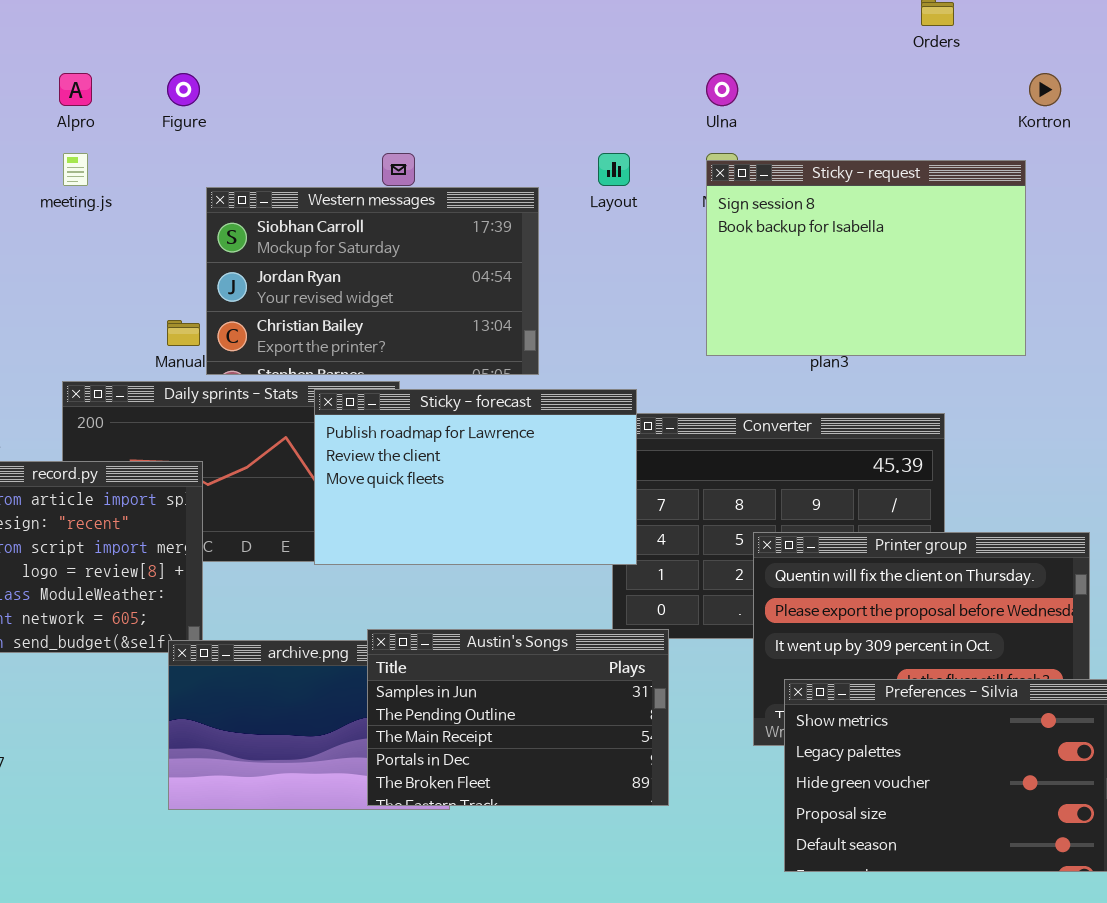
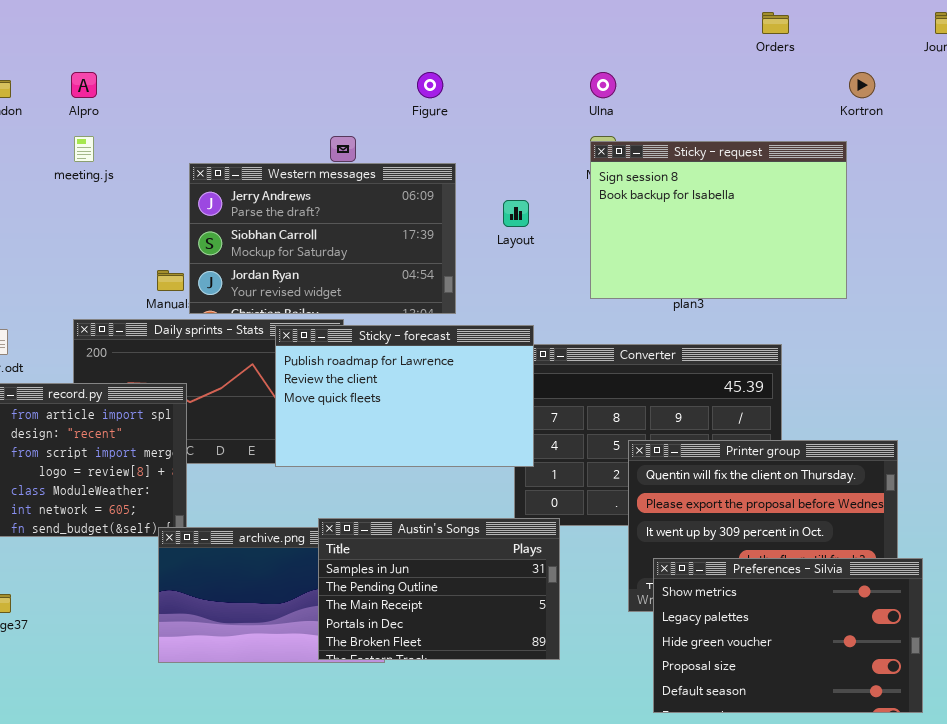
Figure: [167,73,200,106] -> [417,72,443,98], moved
Layout: [598,153,630,186] -> [503,200,529,227], moved
Western messages: [206,187,539,375] -> [189,163,456,314], scrolled up 1 row

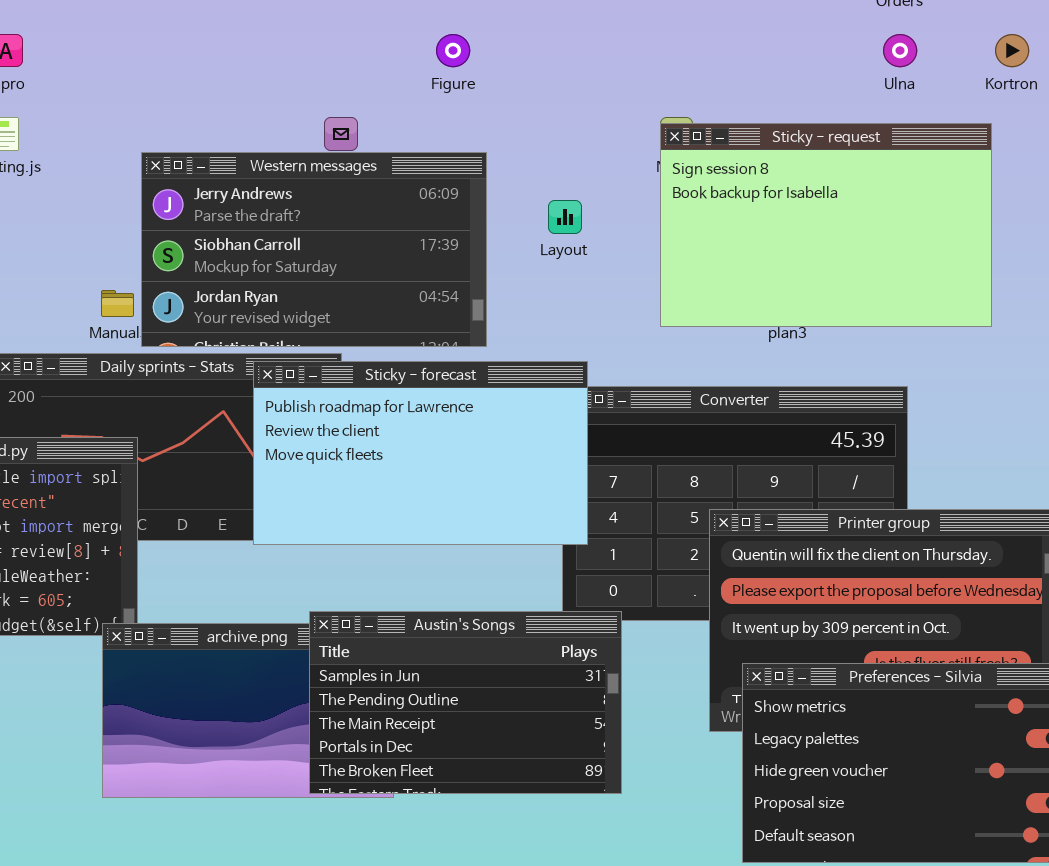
Ulna: [590,72,616,98] -> [883,34,917,67], moved

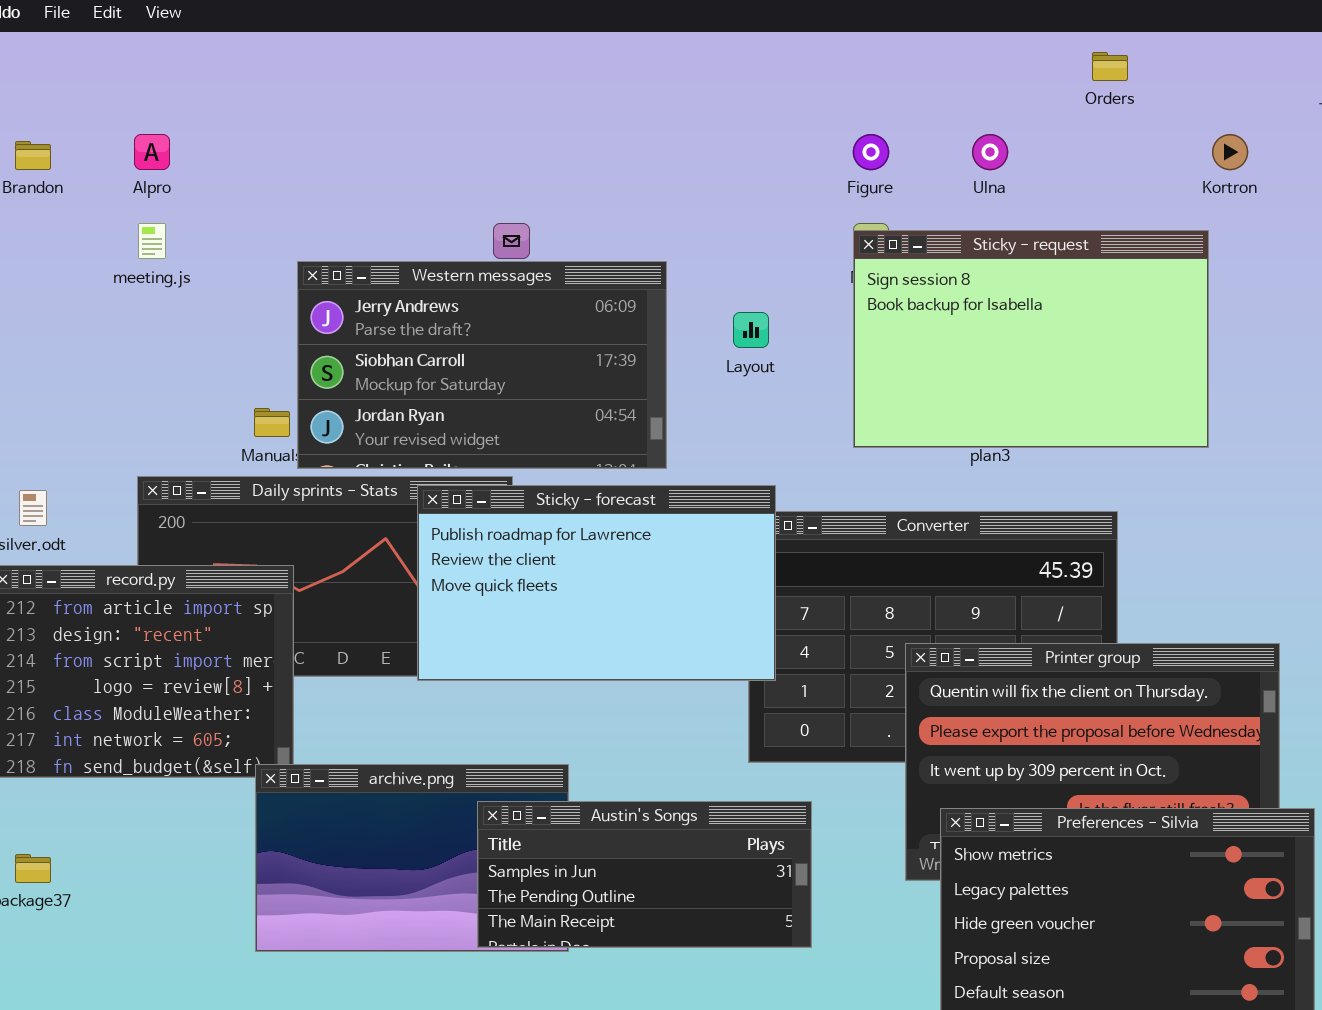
Figure: [436,34,470,67] -> [853,134,889,170], moved
Ulna: [883,34,917,67] -> [972,134,1008,170], moved
Austin's Songs: [309,611,622,794] -> [477,801,812,948], resized

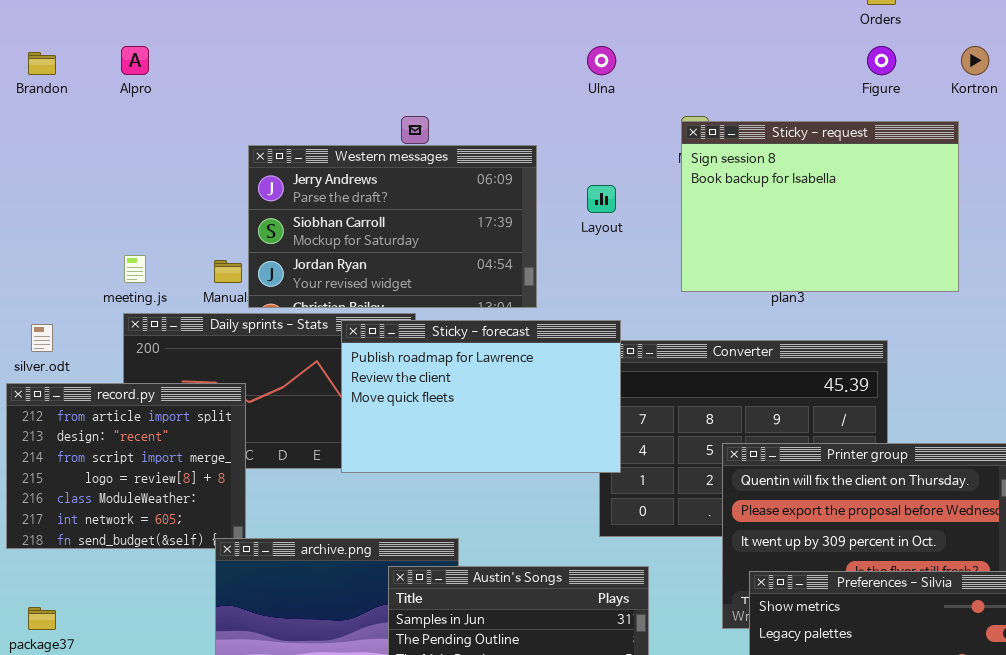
Figure: [853,134,889,170] -> [867,46,896,75], moved
Ulna: [972,134,1008,170] -> [587,46,616,75], moved
meeting.js: [138,223,166,259] -> [124,255,146,283], moved

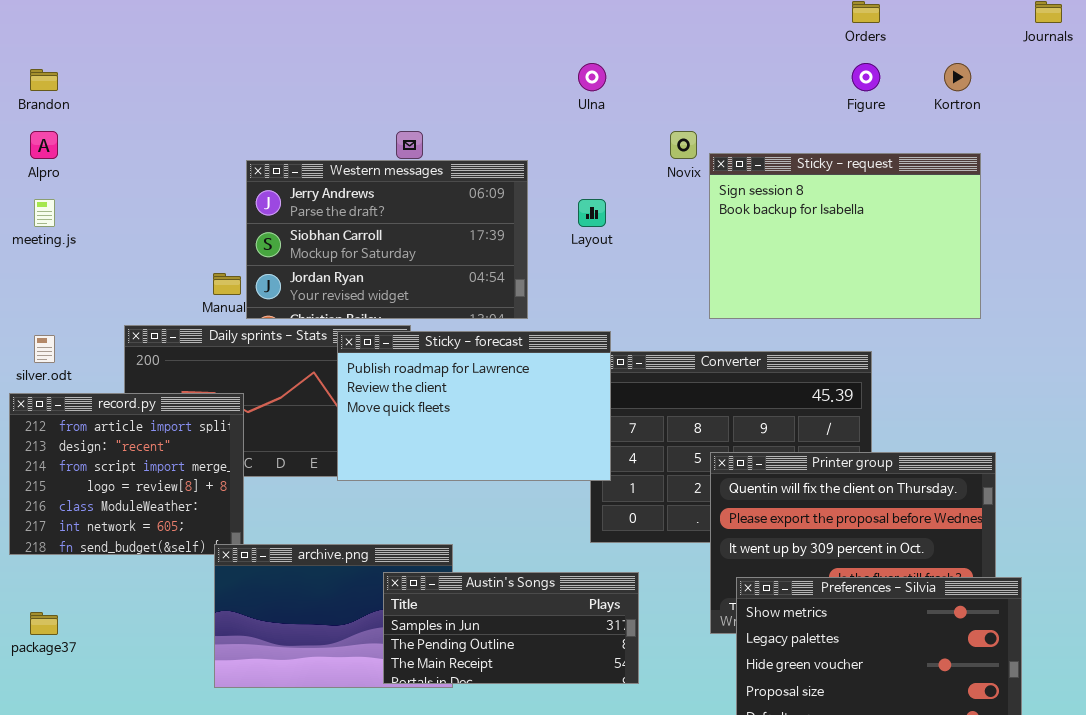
Alpro: [121,46,149,75] -> [30,131,58,159], moved
Sticky - request: [681,121,959,292] -> [709,153,981,319], moved
meeting.js: [124,255,146,283] -> [34,199,55,227], moved

